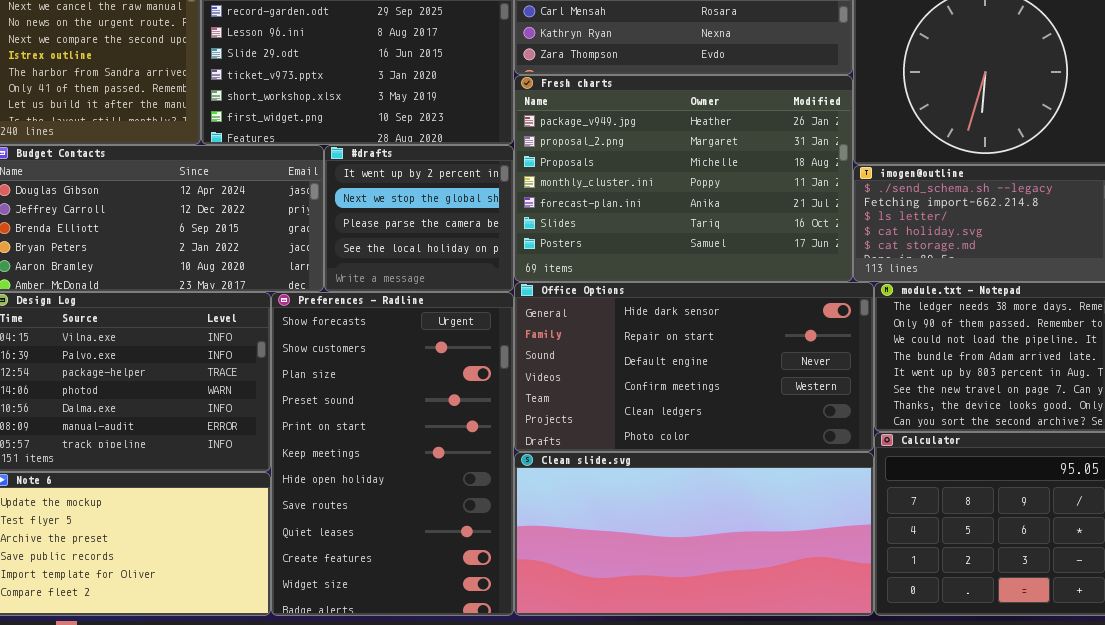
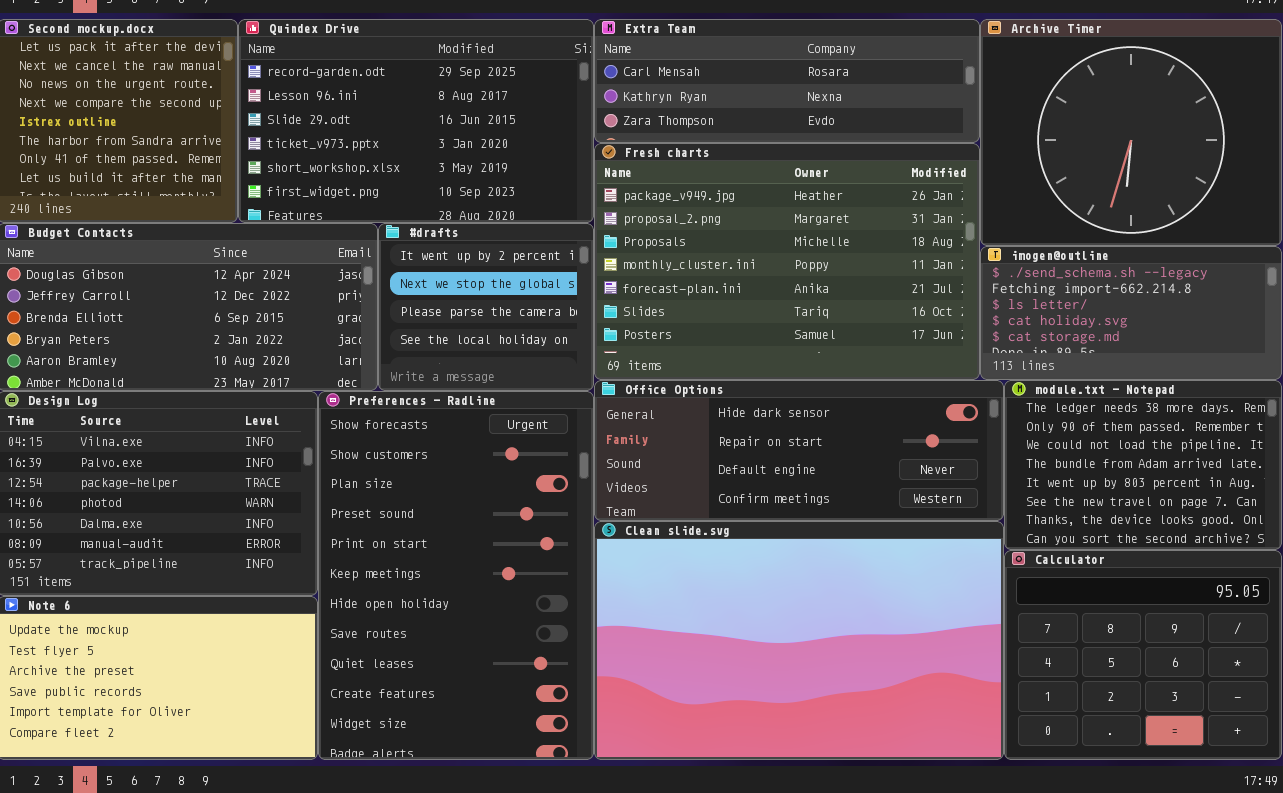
Office Options: [514,282,874,452] -> [594,380,1004,521], resized
Clean slide.svg: [514,452,874,616] -> [594,521,1004,760], resized

